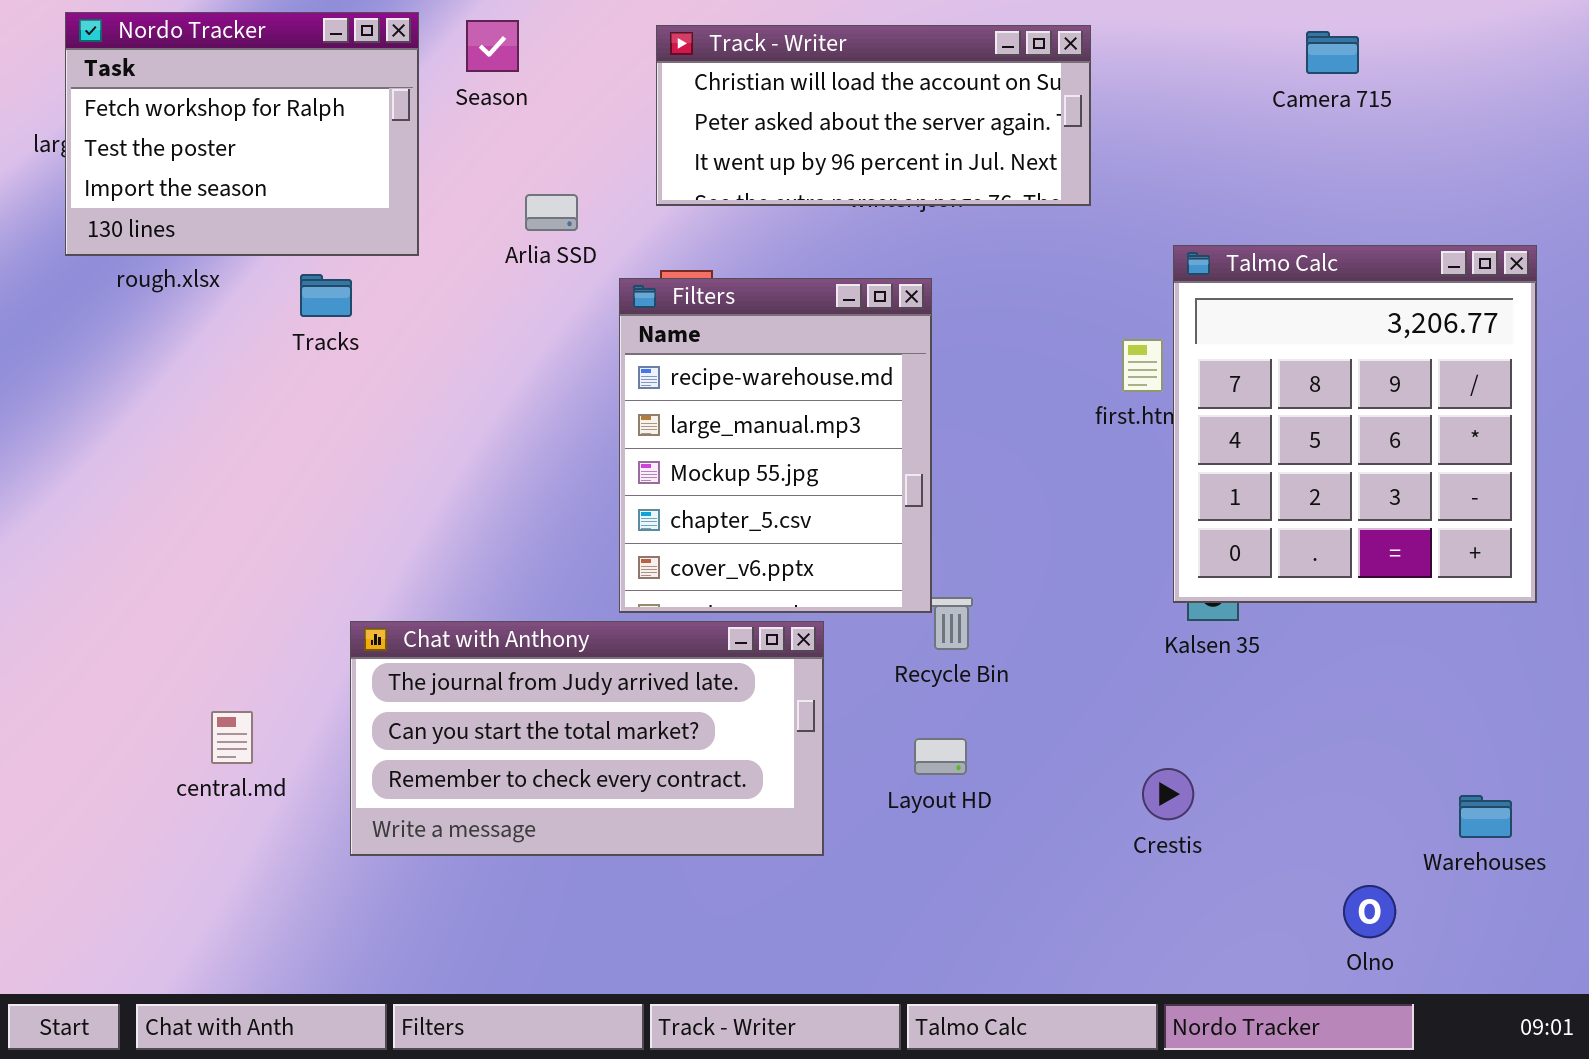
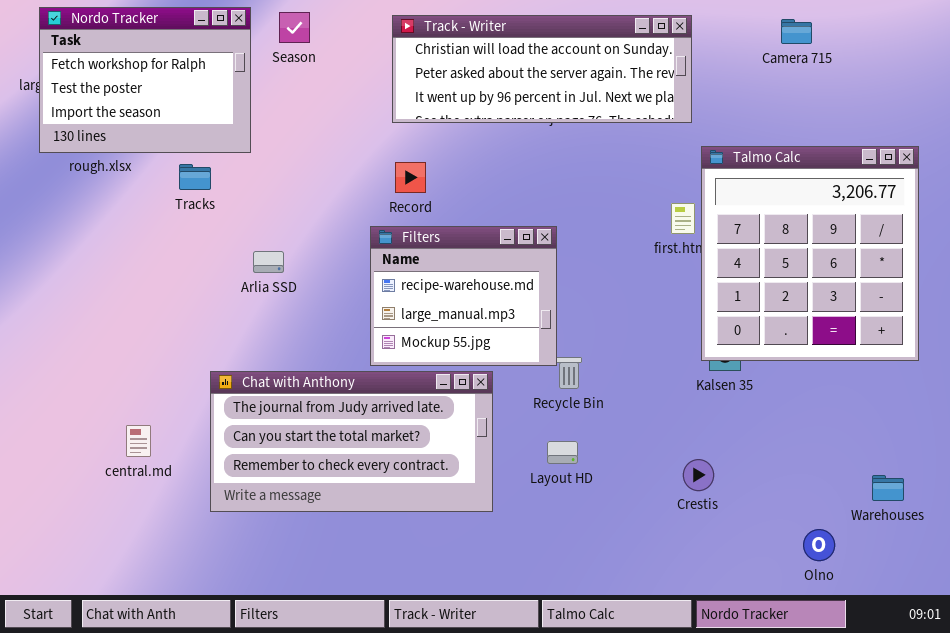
Track - Writer: [656,25,1091,206] -> [392,15,692,123], resized
Arlia SSD: [525,194,578,231] -> [253,251,284,273], moved
Filters: [619,278,932,613] -> [370,226,557,366], resized

